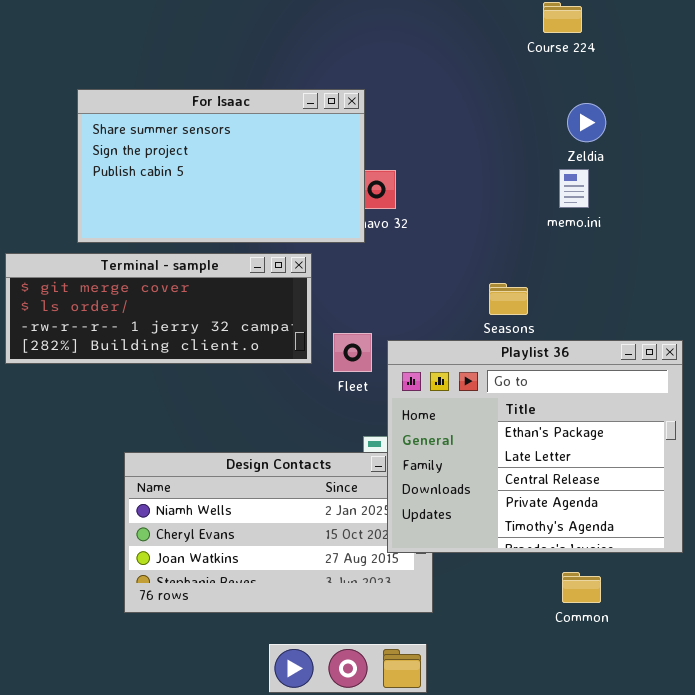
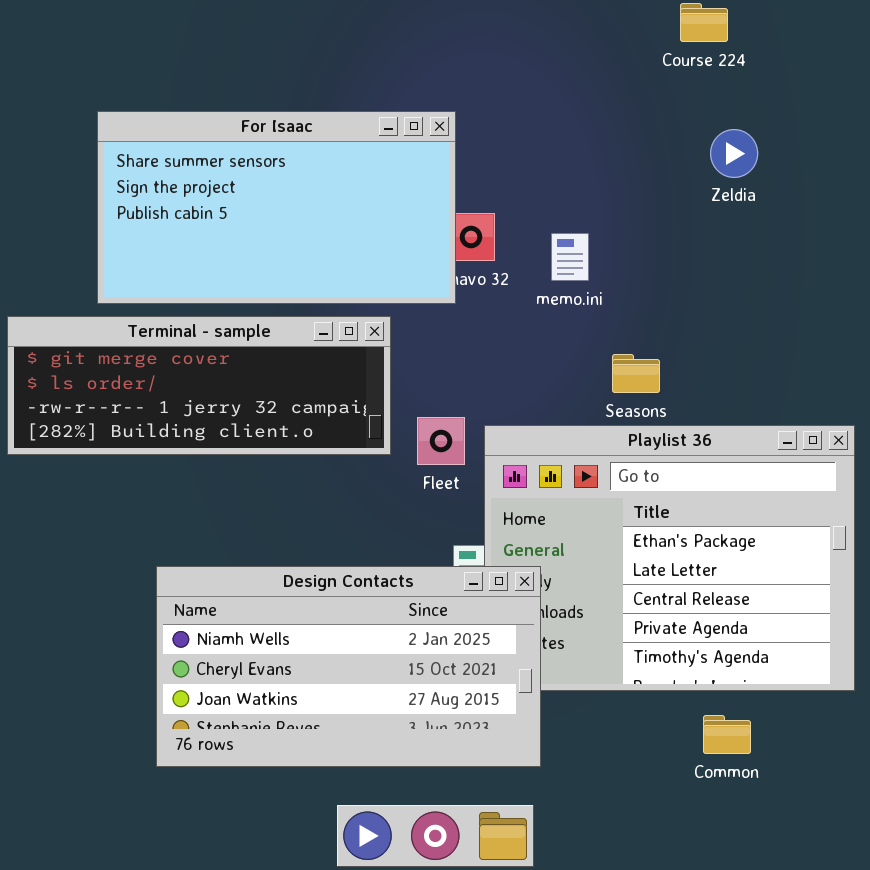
memo.ini: [559,169,589,208] -> [551,233,589,281], moved
Design Contacts: [124,452,433,613] -> [156,566,541,767], raised

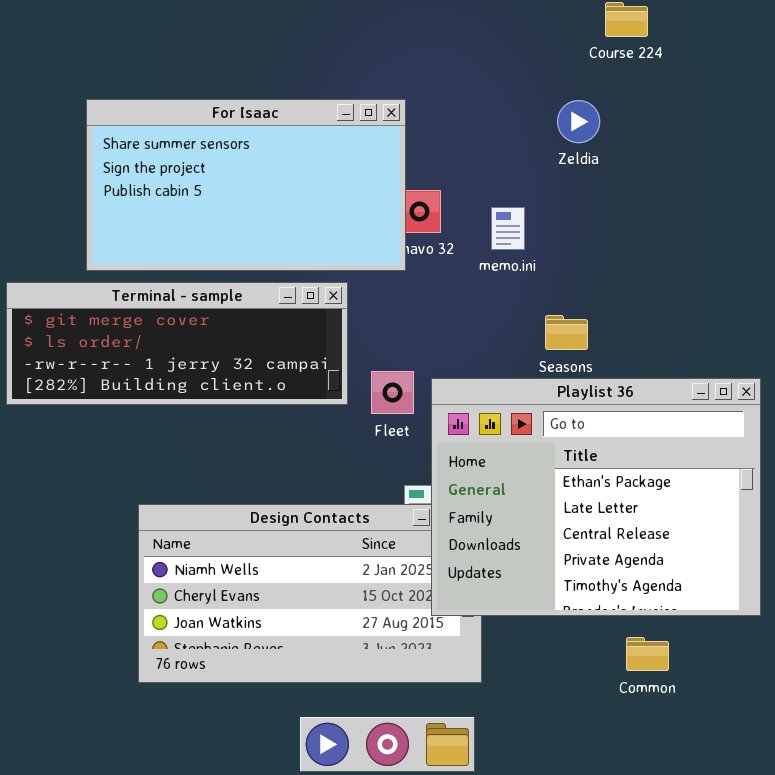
Zeldia: [710,129,758,178] -> [557,100,600,143], moved
Playlist 36: [484,425,855,691] -> [431,378,761,616], raised

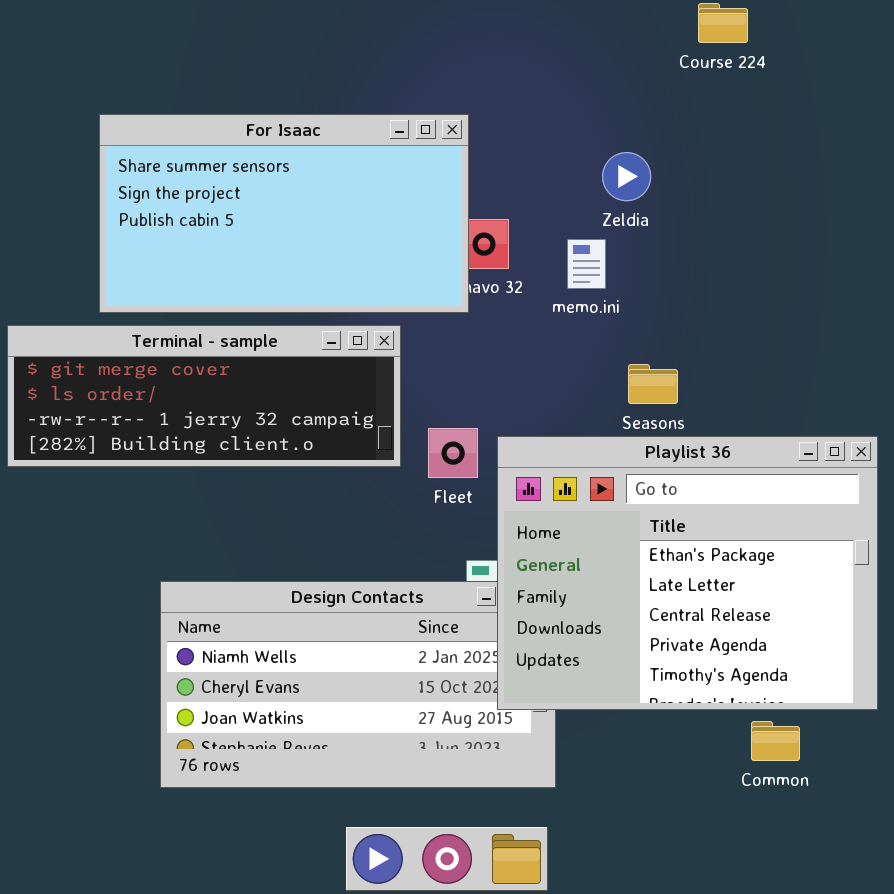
Zeldia: [557,100,600,143] -> [602,152,651,201], moved
Common: [626,637,669,671] -> [751,721,800,761], moved

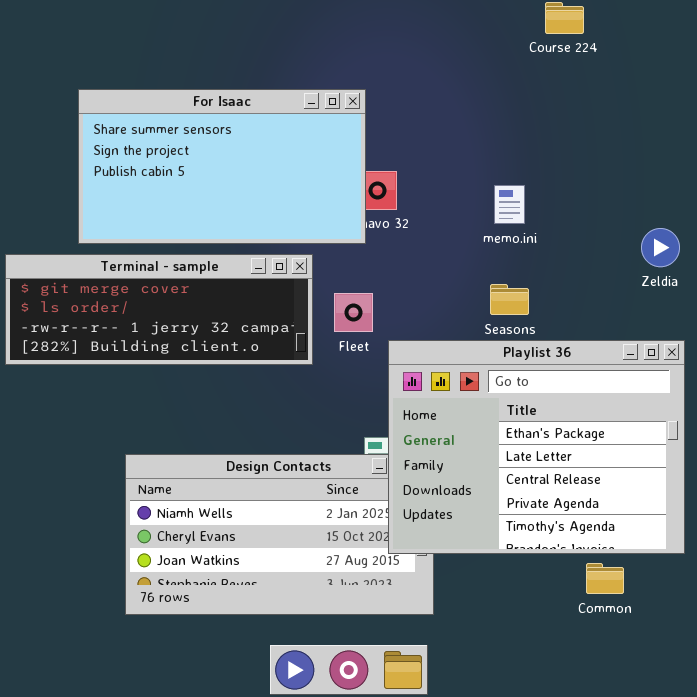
Zeldia: [602,152,651,201] -> [641,228,680,267], moved
memo.ini: [567,239,606,289] -> [494,185,525,224], moved
Fleet: [428,428,478,478] -> [334,293,373,332], moved

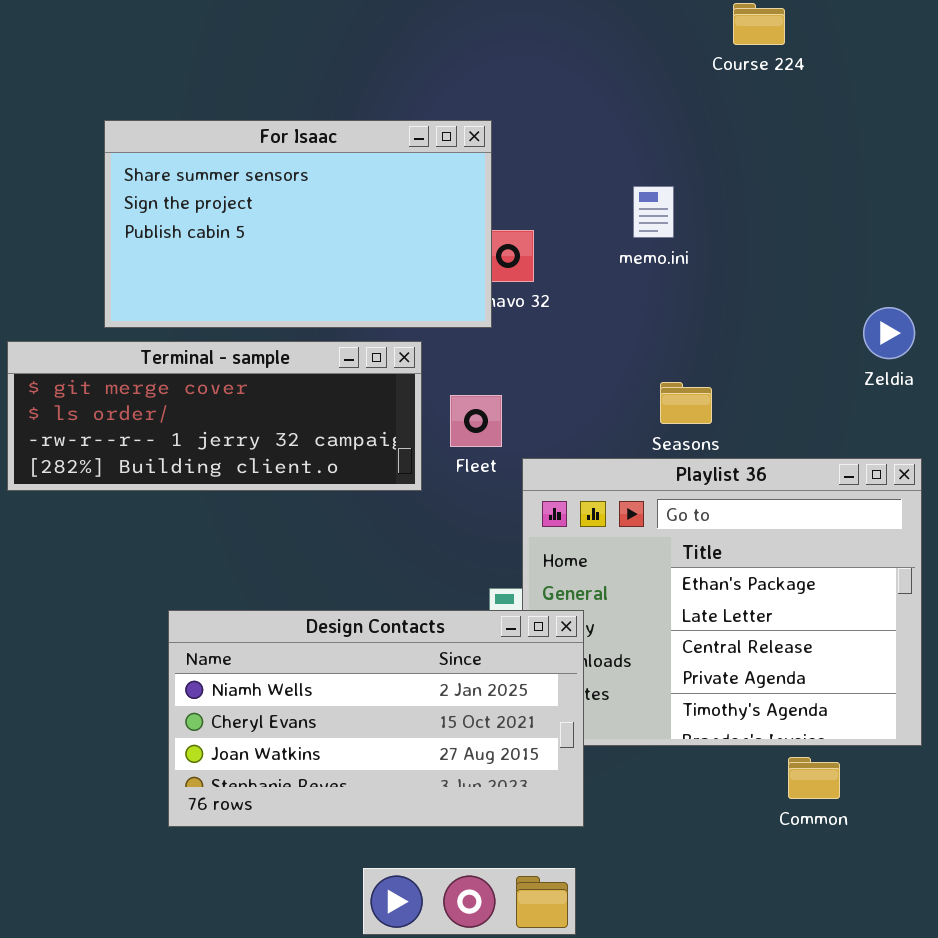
memo.ini: [494,185,525,224] -> [633,186,674,238], moved
Design Contacts: [125,454,434,615] -> [168,610,584,827], raised

